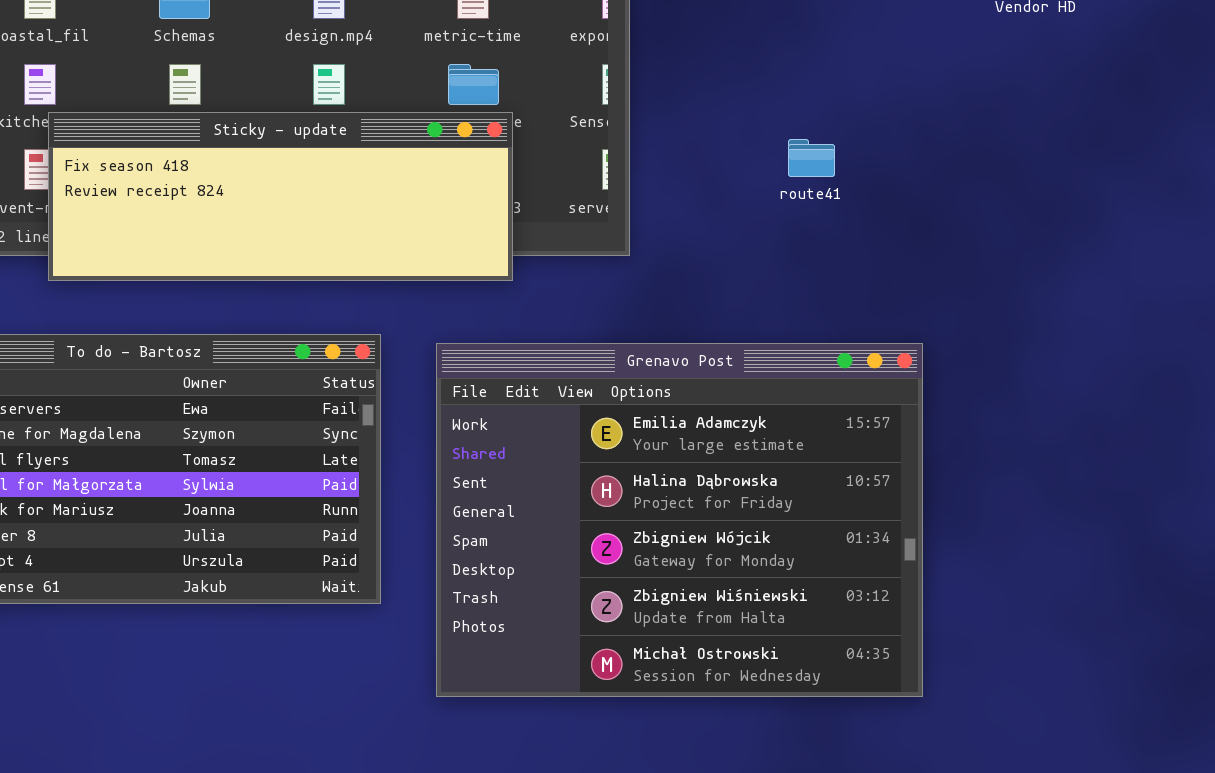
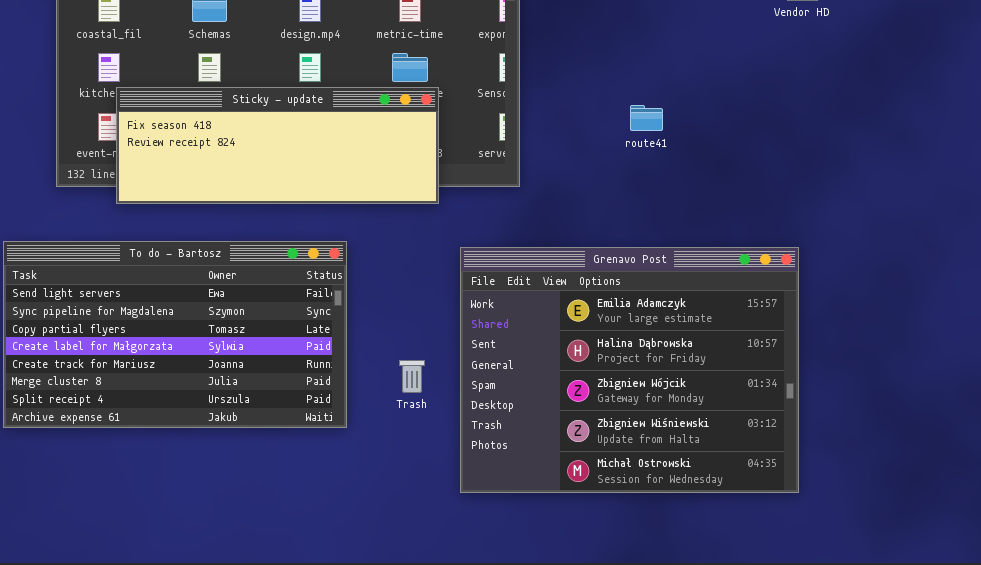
Grenavo Post: [436,343,923,697] -> [460,247,799,493], moved

